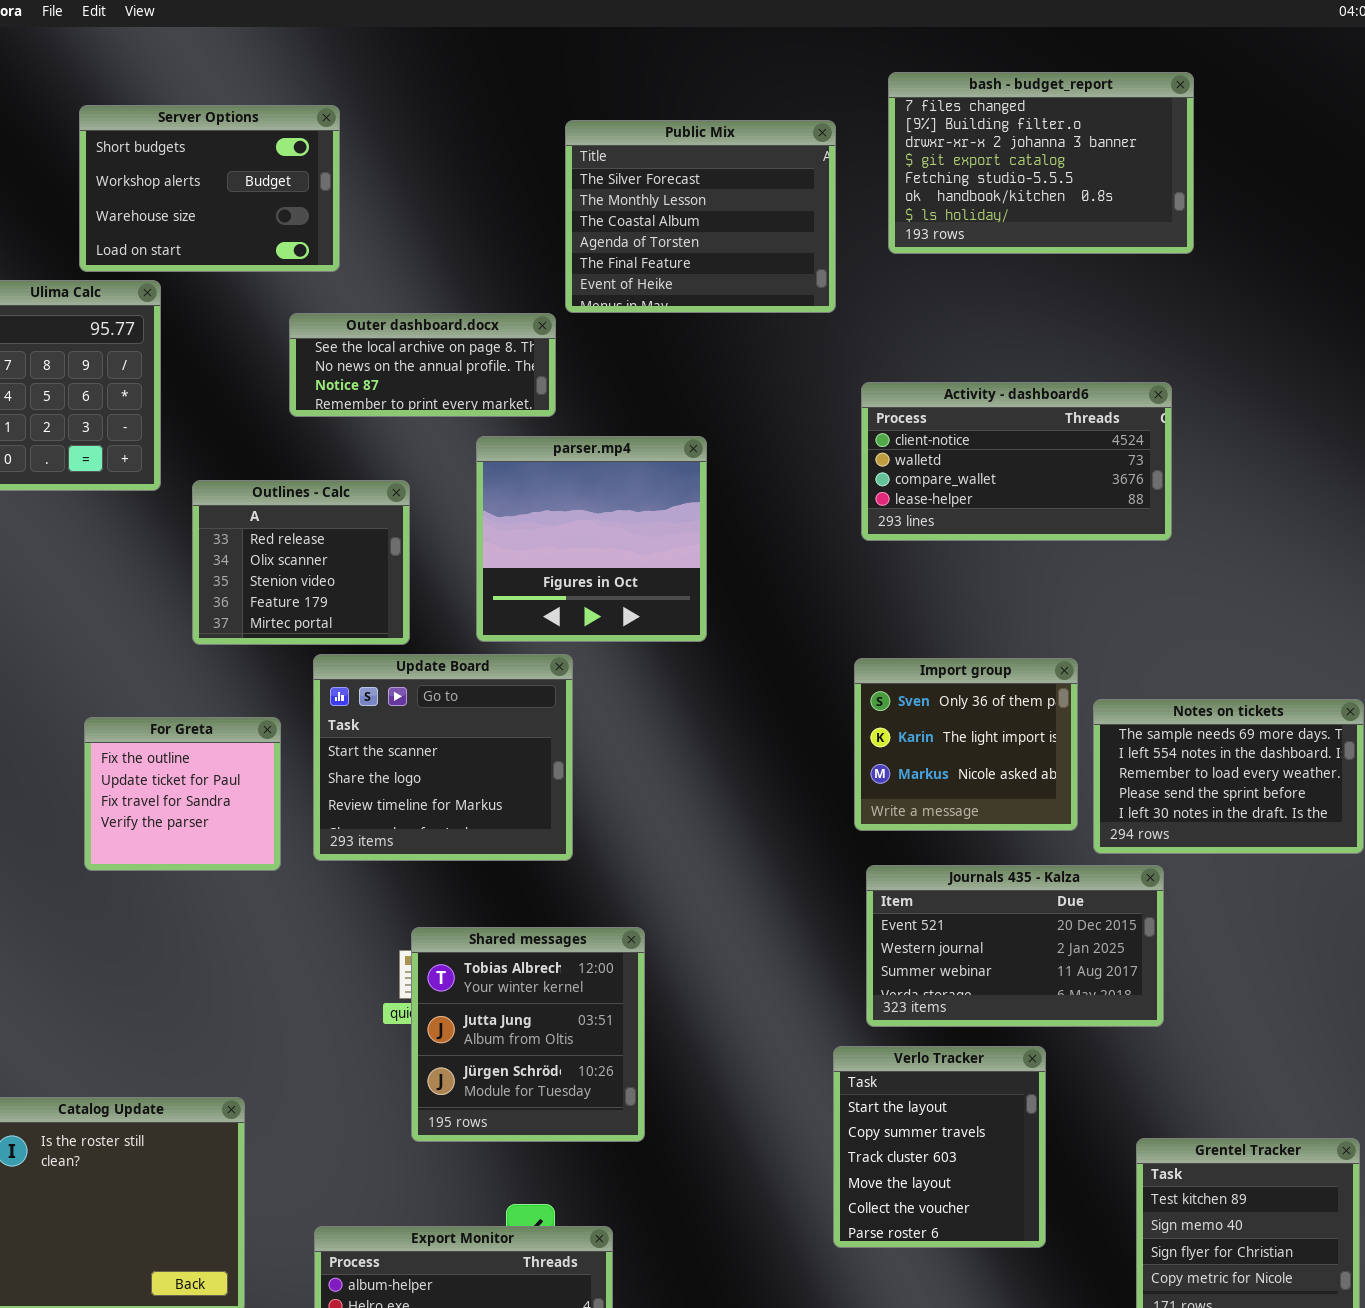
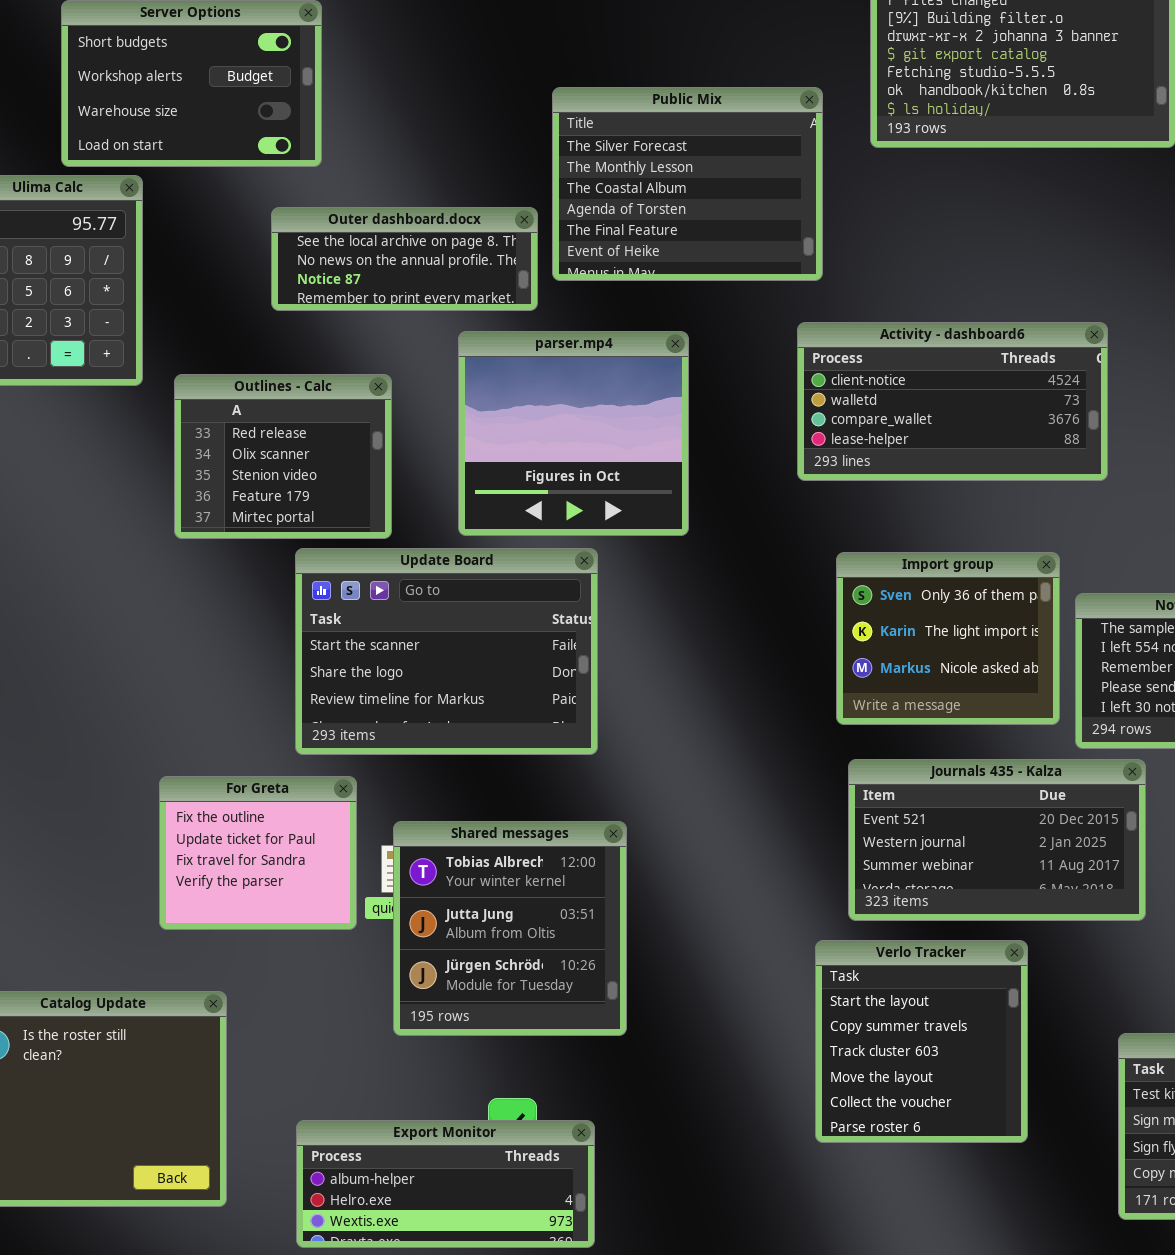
Public Mix: [565,120,836,313] -> [552,87,823,281], moved
Activity - dashboard6: [861,382,1172,541] -> [797,322,1108,481], moved
Update Board: [313,654,573,861] -> [295,548,598,755], resized
For Greta: [84,717,281,871] -> [159,776,357,930], moved

